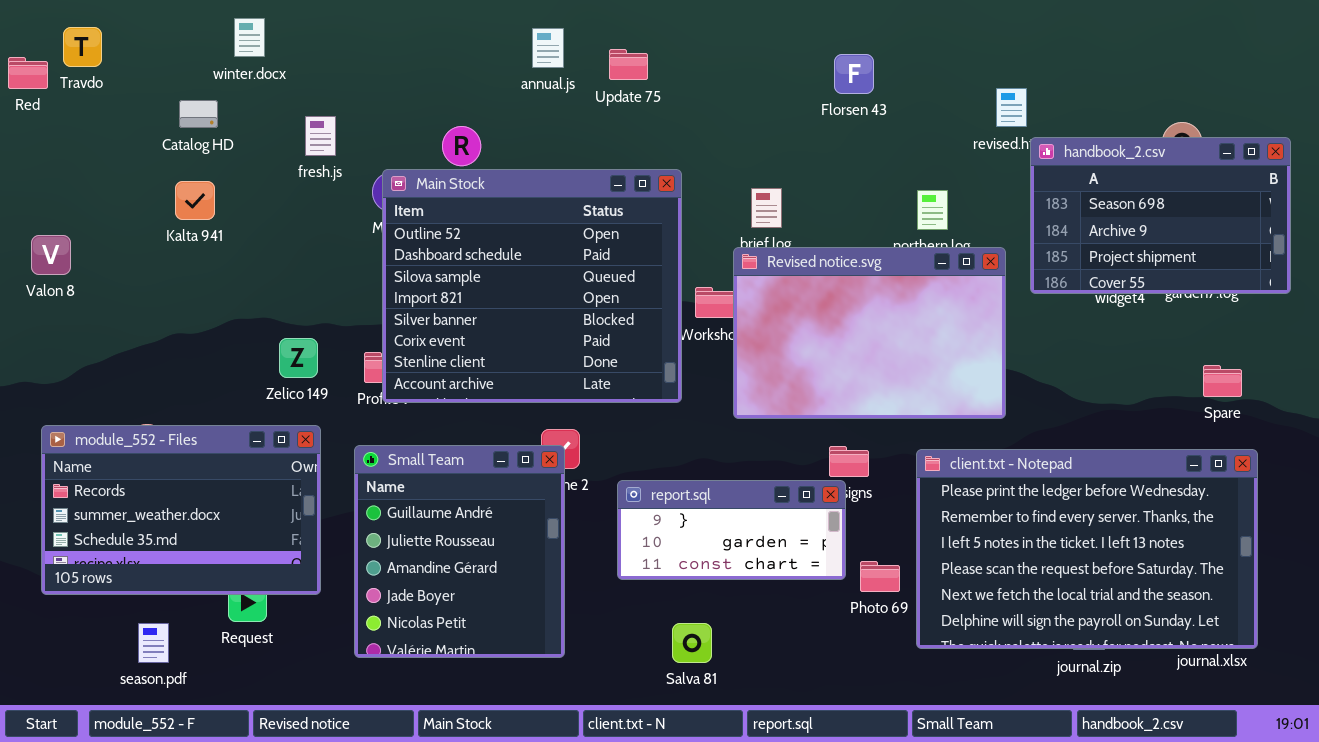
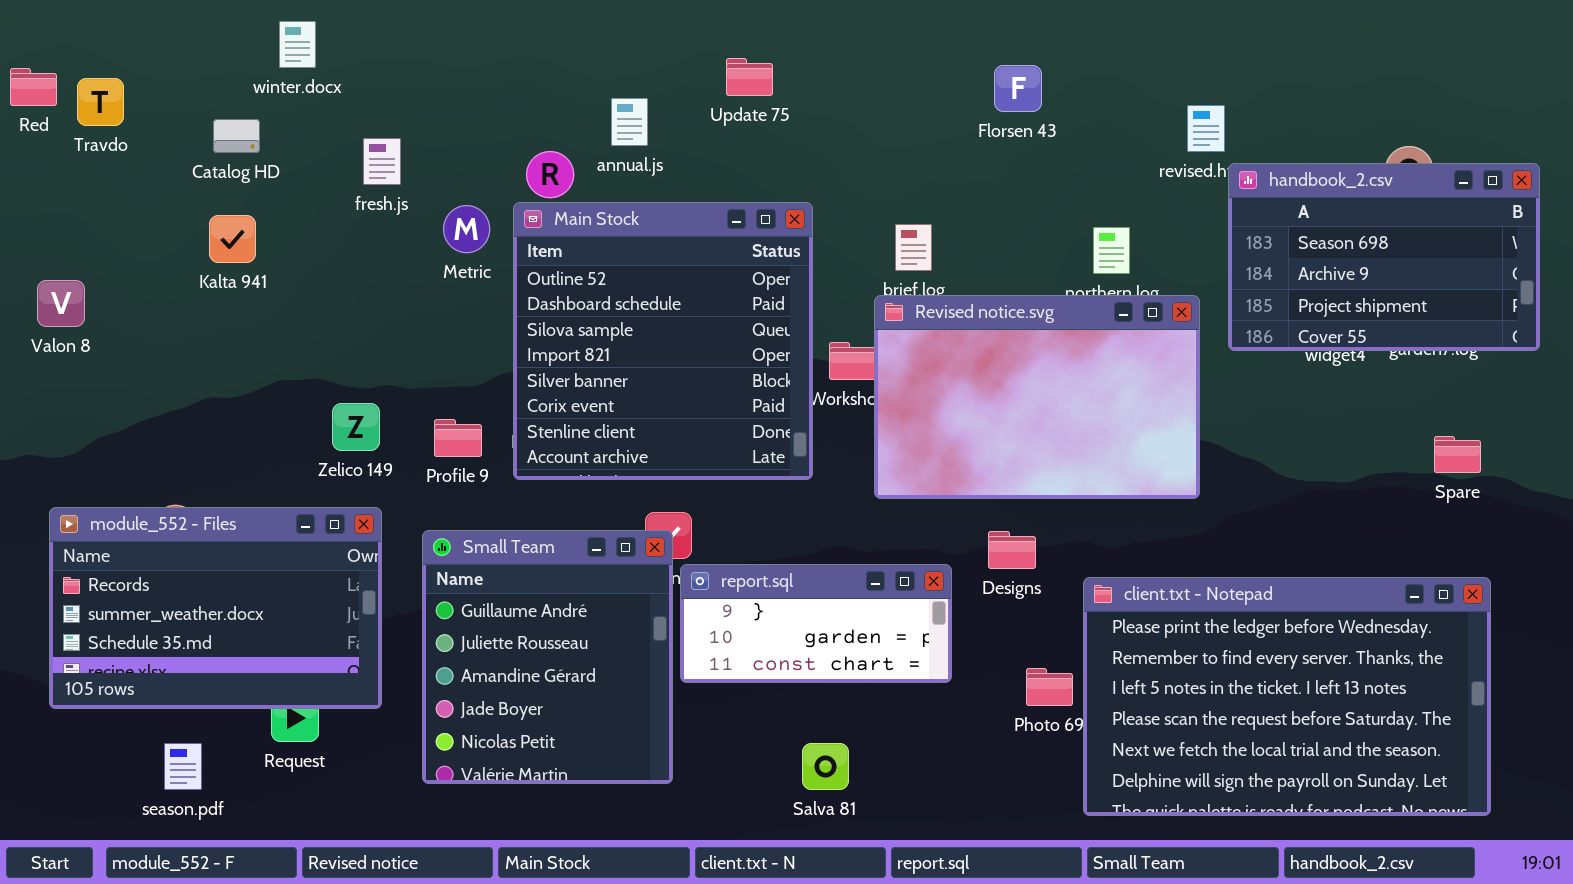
Travdo: [63,27,102,67] -> [77,78,124,126], moved
annual.js: [532,28,564,68] -> [611,98,648,146], moved
Main Stock: [382,169,682,403] -> [513,202,813,480], resized
client.txt - Notepad: [916,449,1258,649] -> [1083,577,1491,816], moved
report.sql: [617,480,846,580] -> [680,564,952,683], moved

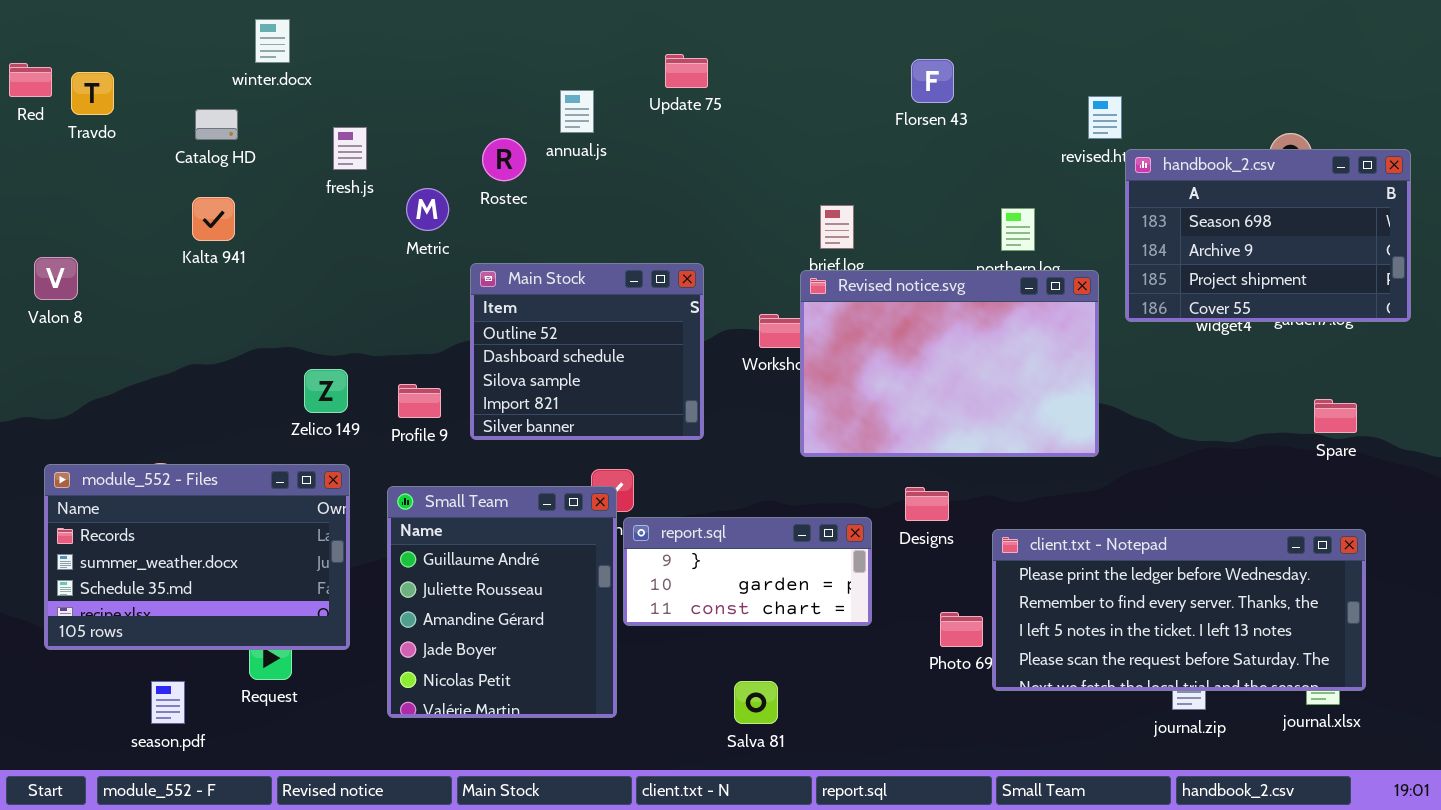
Main Stock: [513,202,813,480] -> [470,263,704,440], resized
client.txt - Notepad: [1083,577,1491,816] -> [992,529,1366,691], resized

